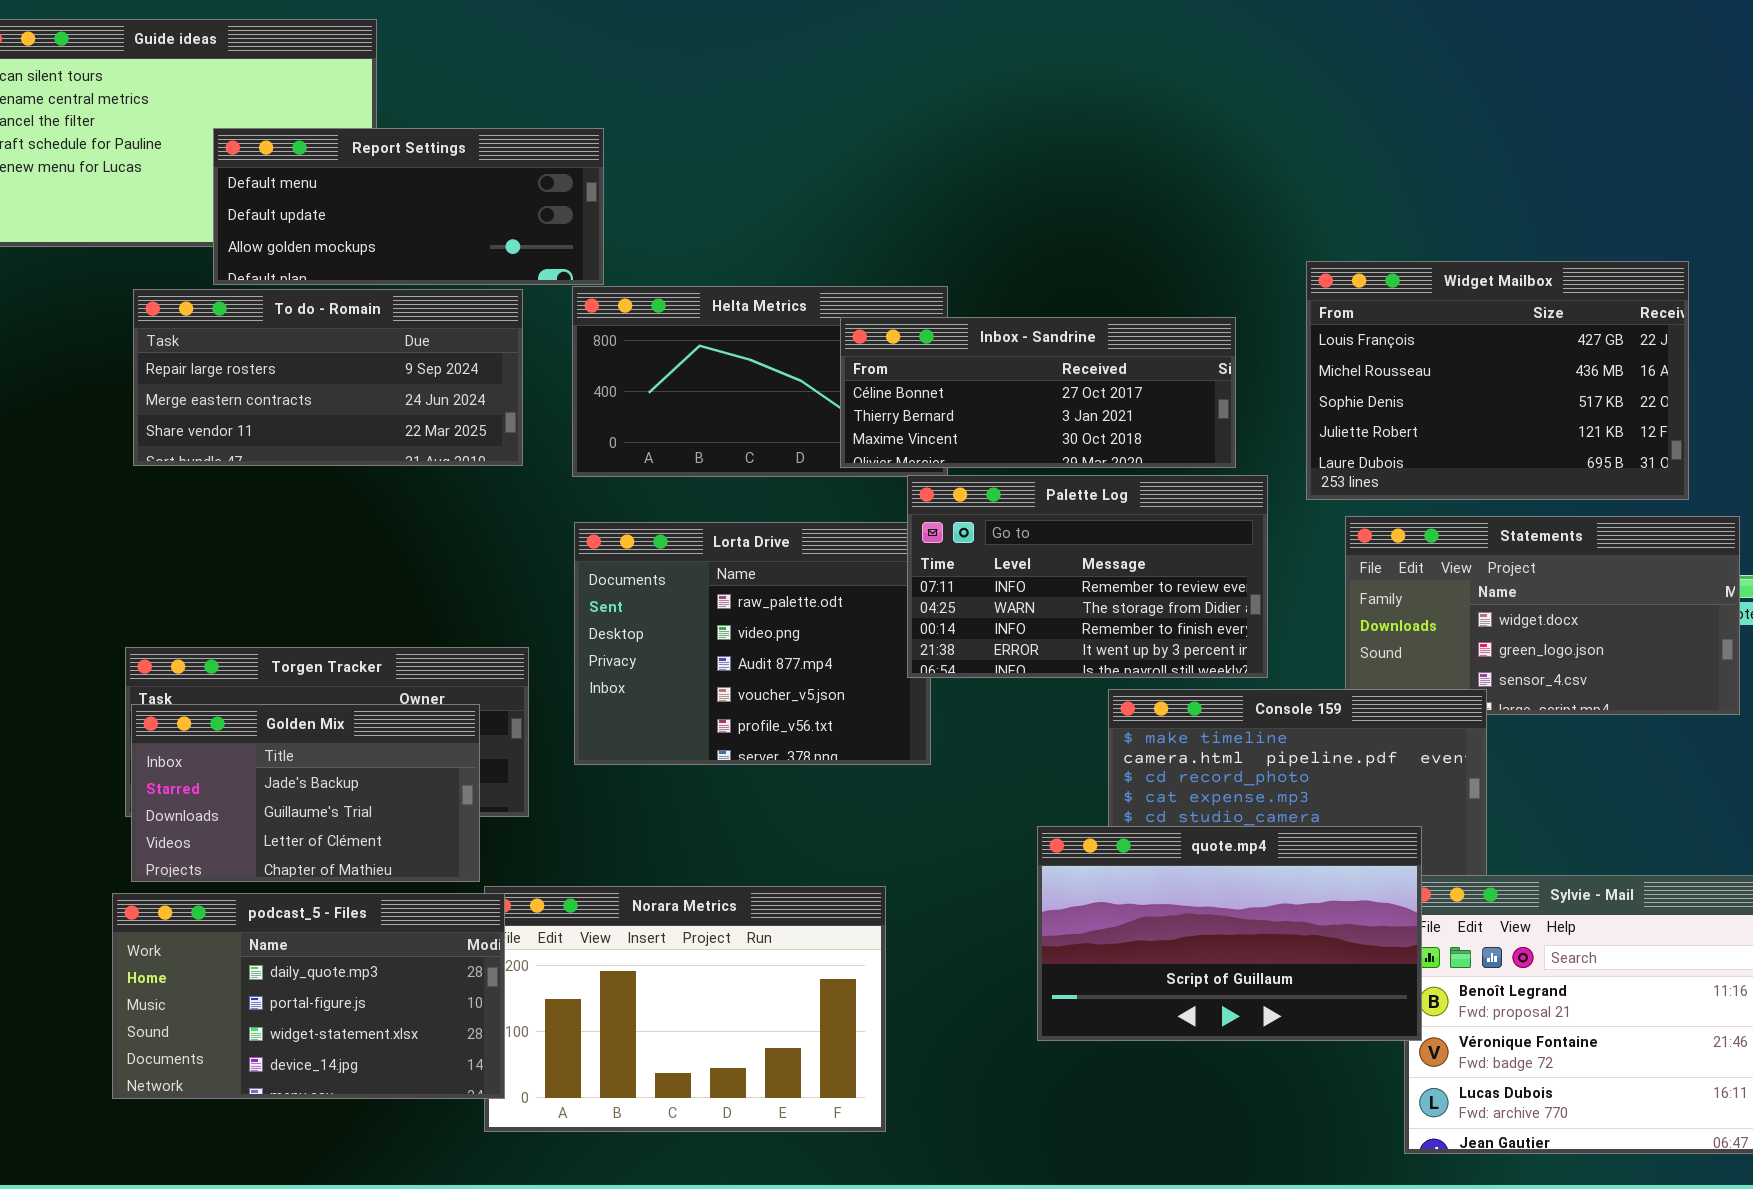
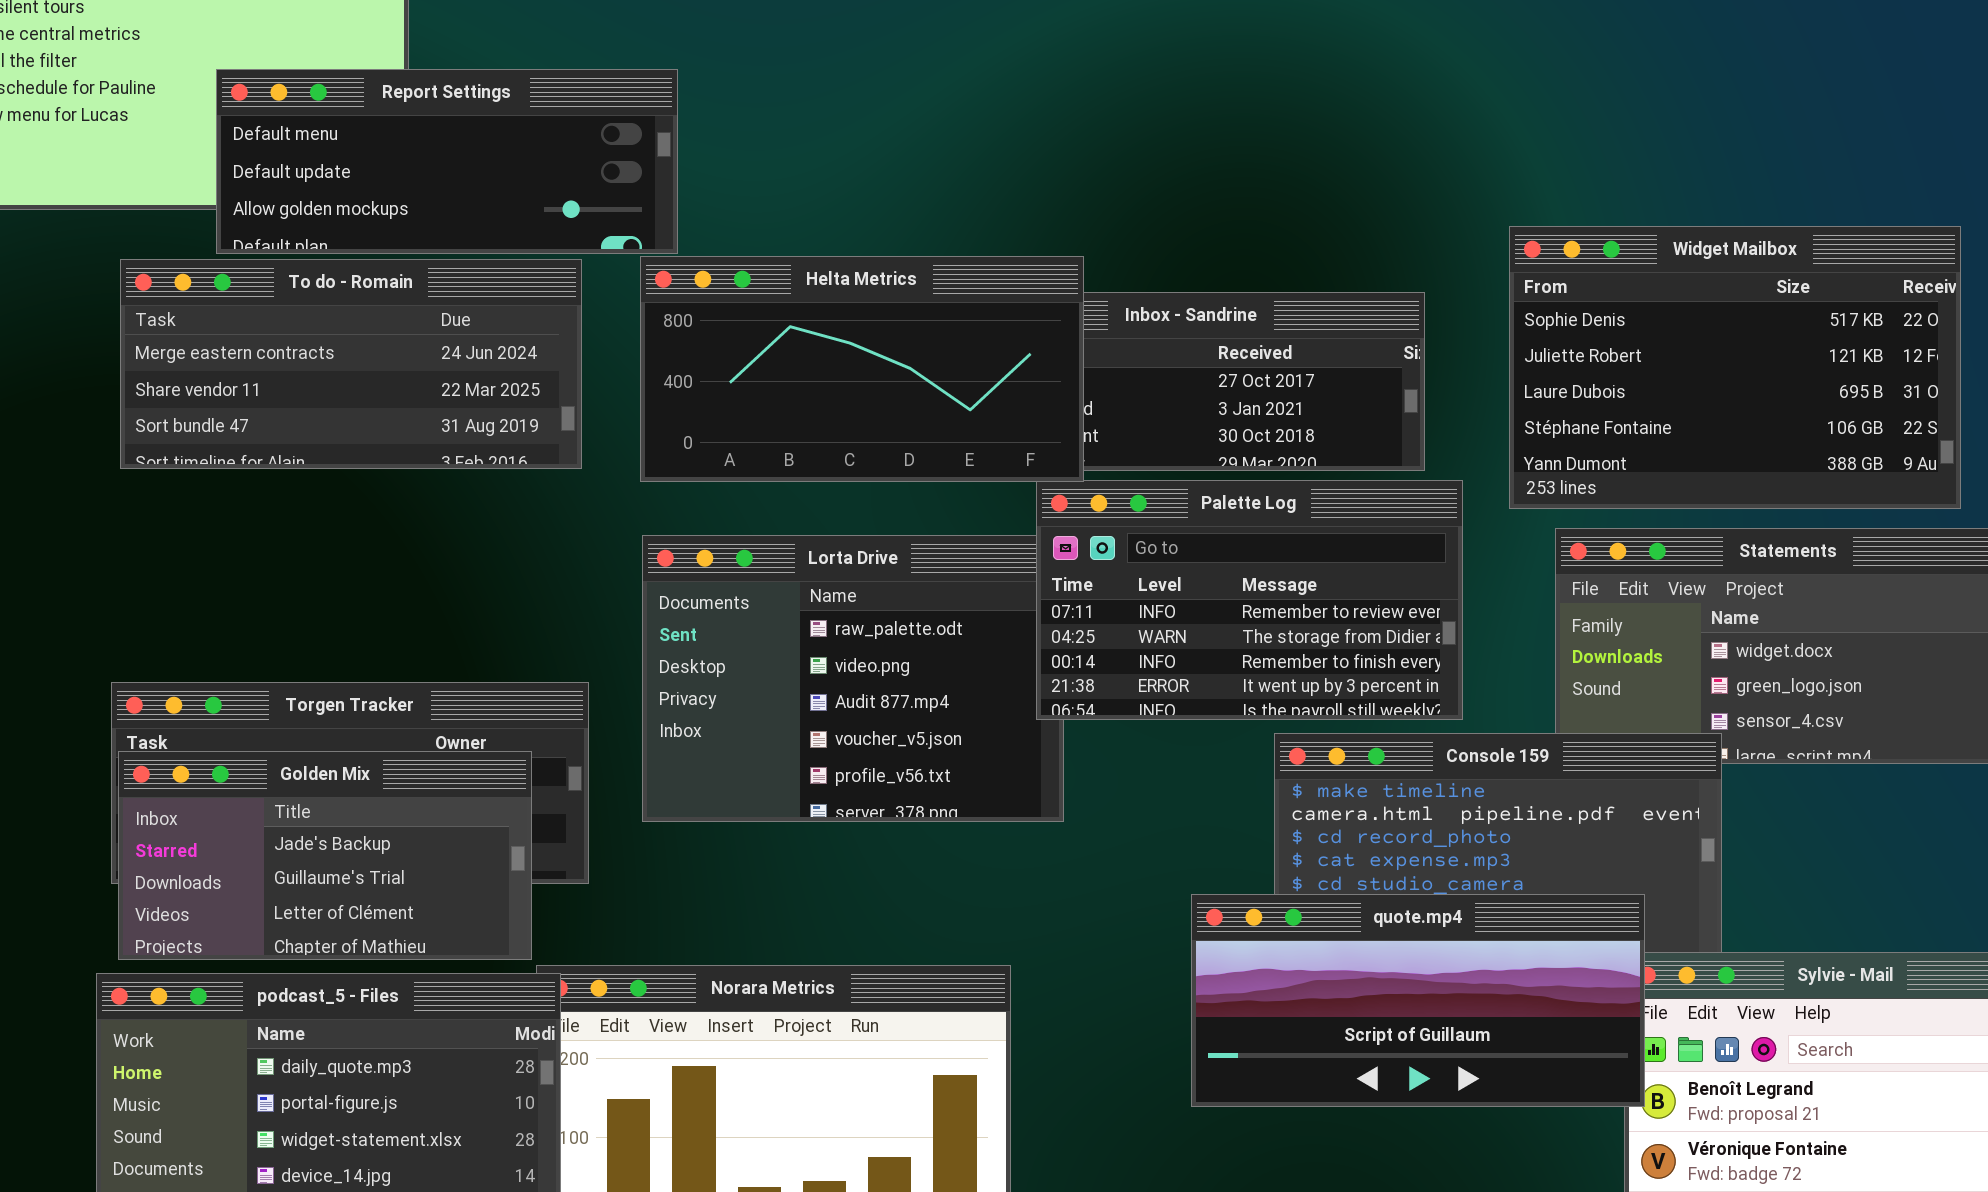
Widget Mailbox: [1306,261,1689,500] -> [1509,226,1961,509], scrolled down 2 rows
Helta Metrics: [572,286,948,477] -> [640,256,1084,482], raised
To do - Romain: [133,289,523,466] -> [120,259,582,469], scrolled down 1 row
quote.mp4: [1037,826,1422,1041] -> [1191,894,1645,1107], resized

